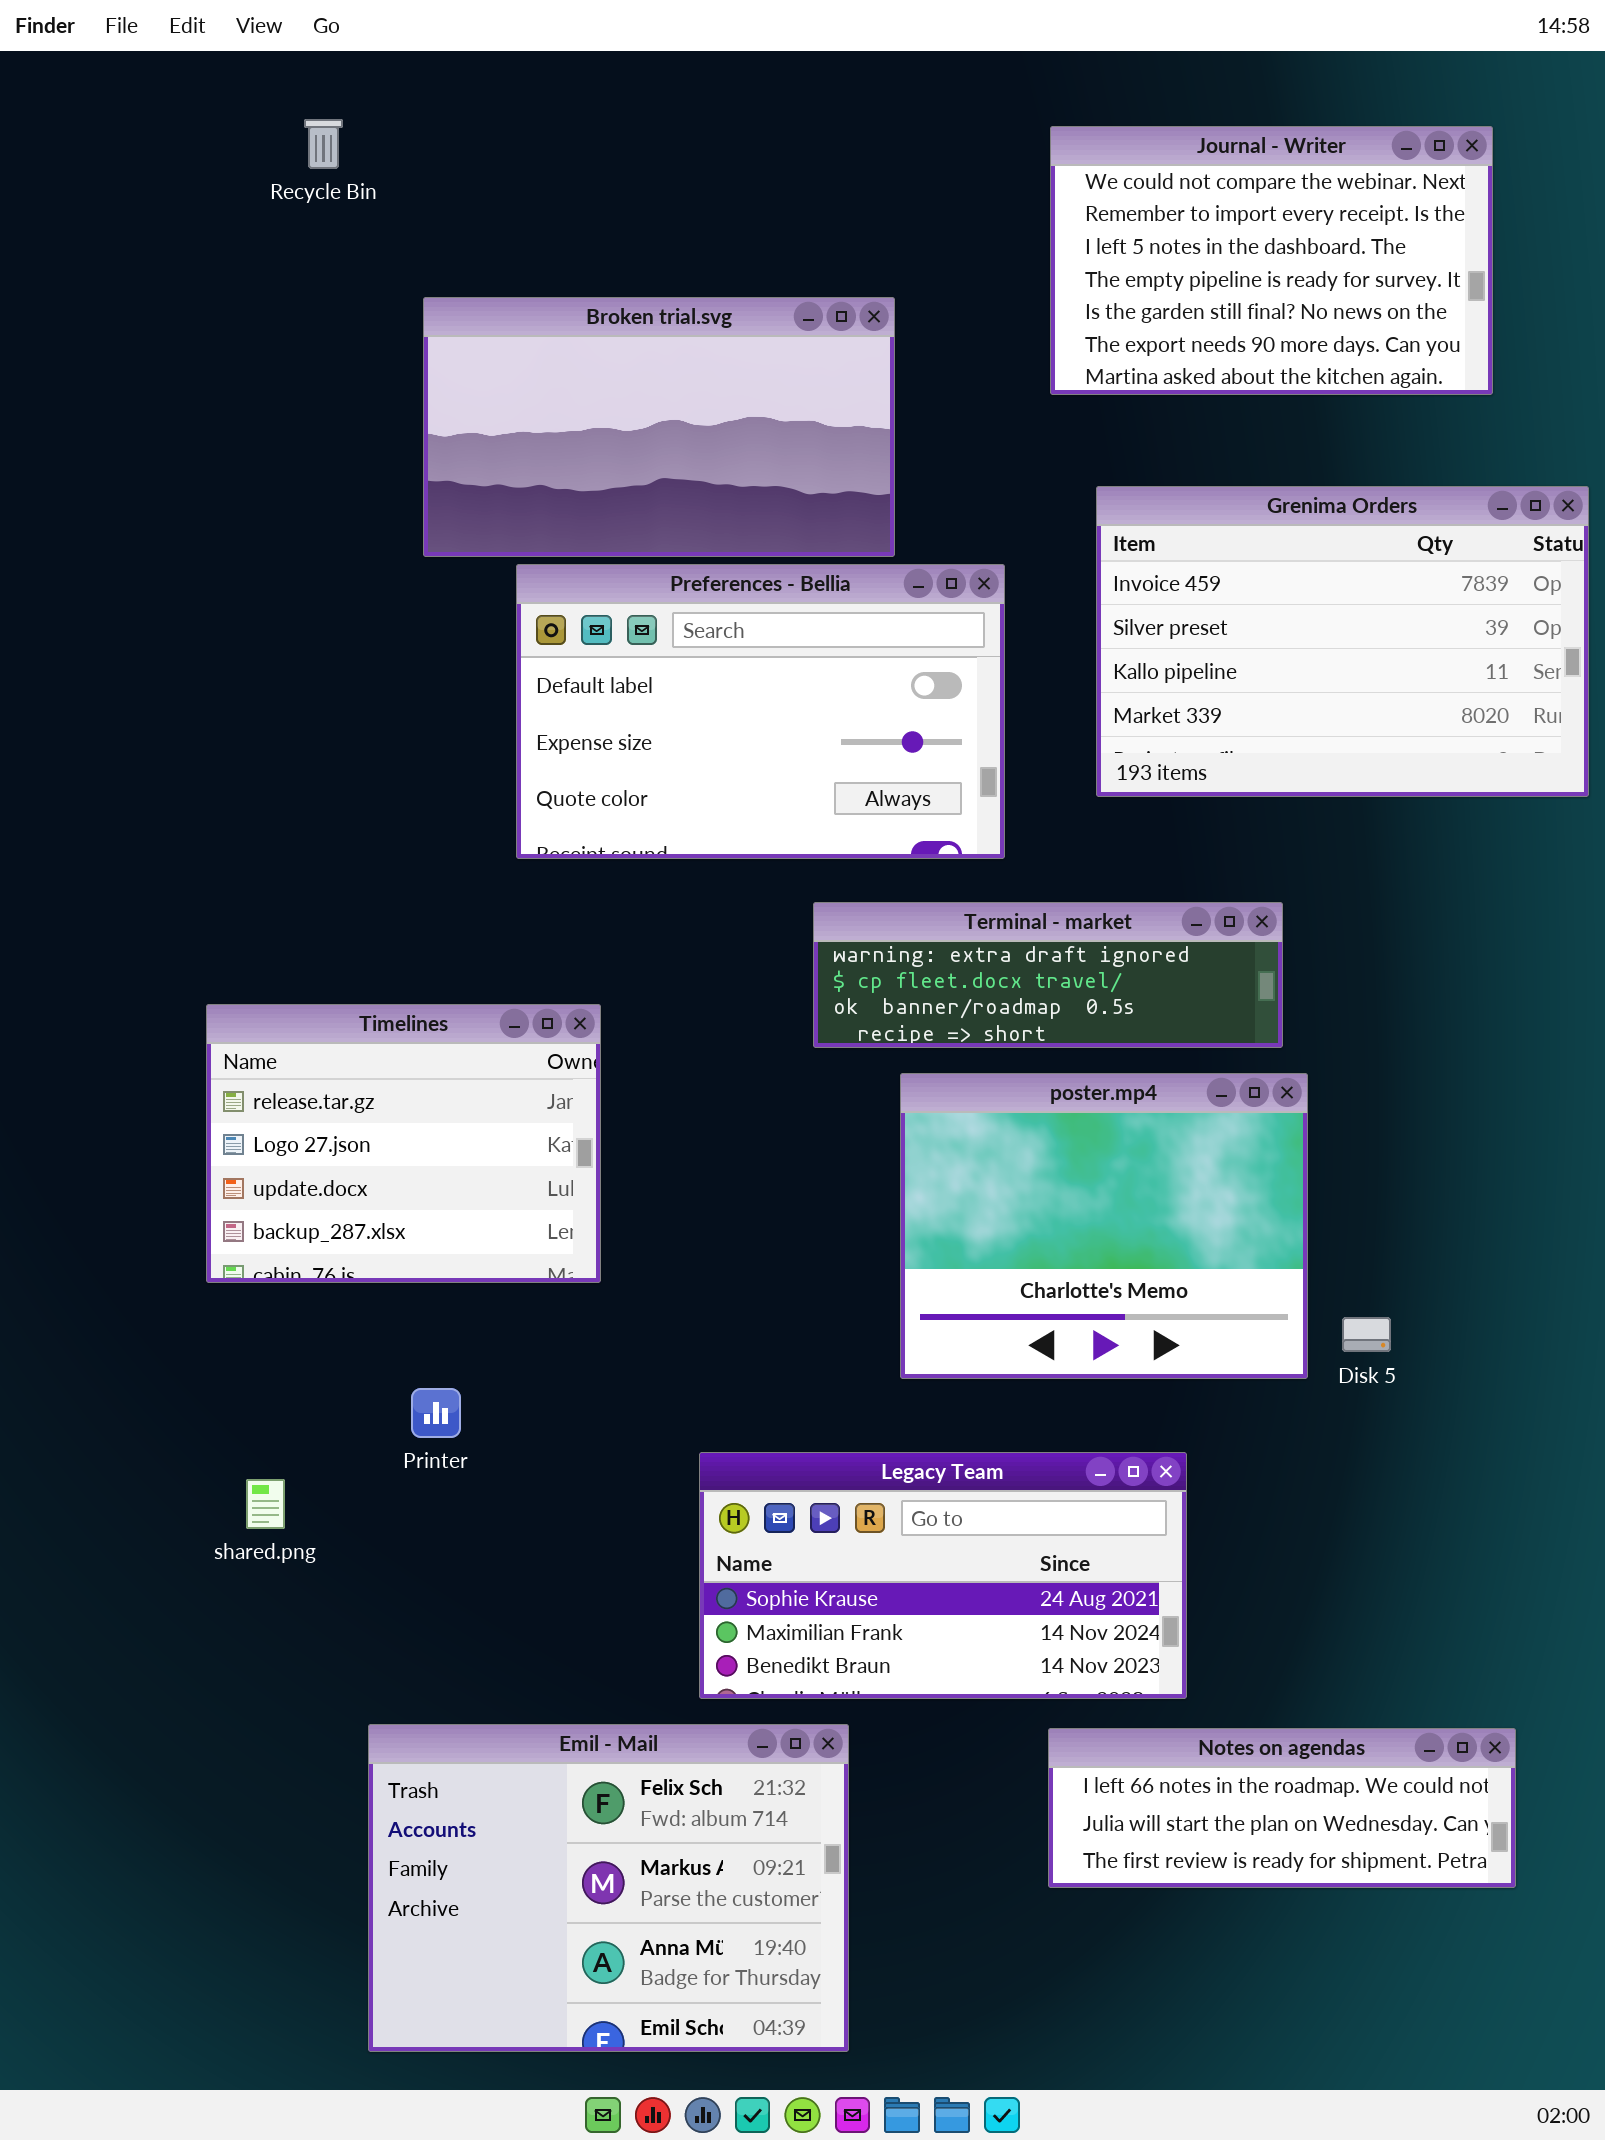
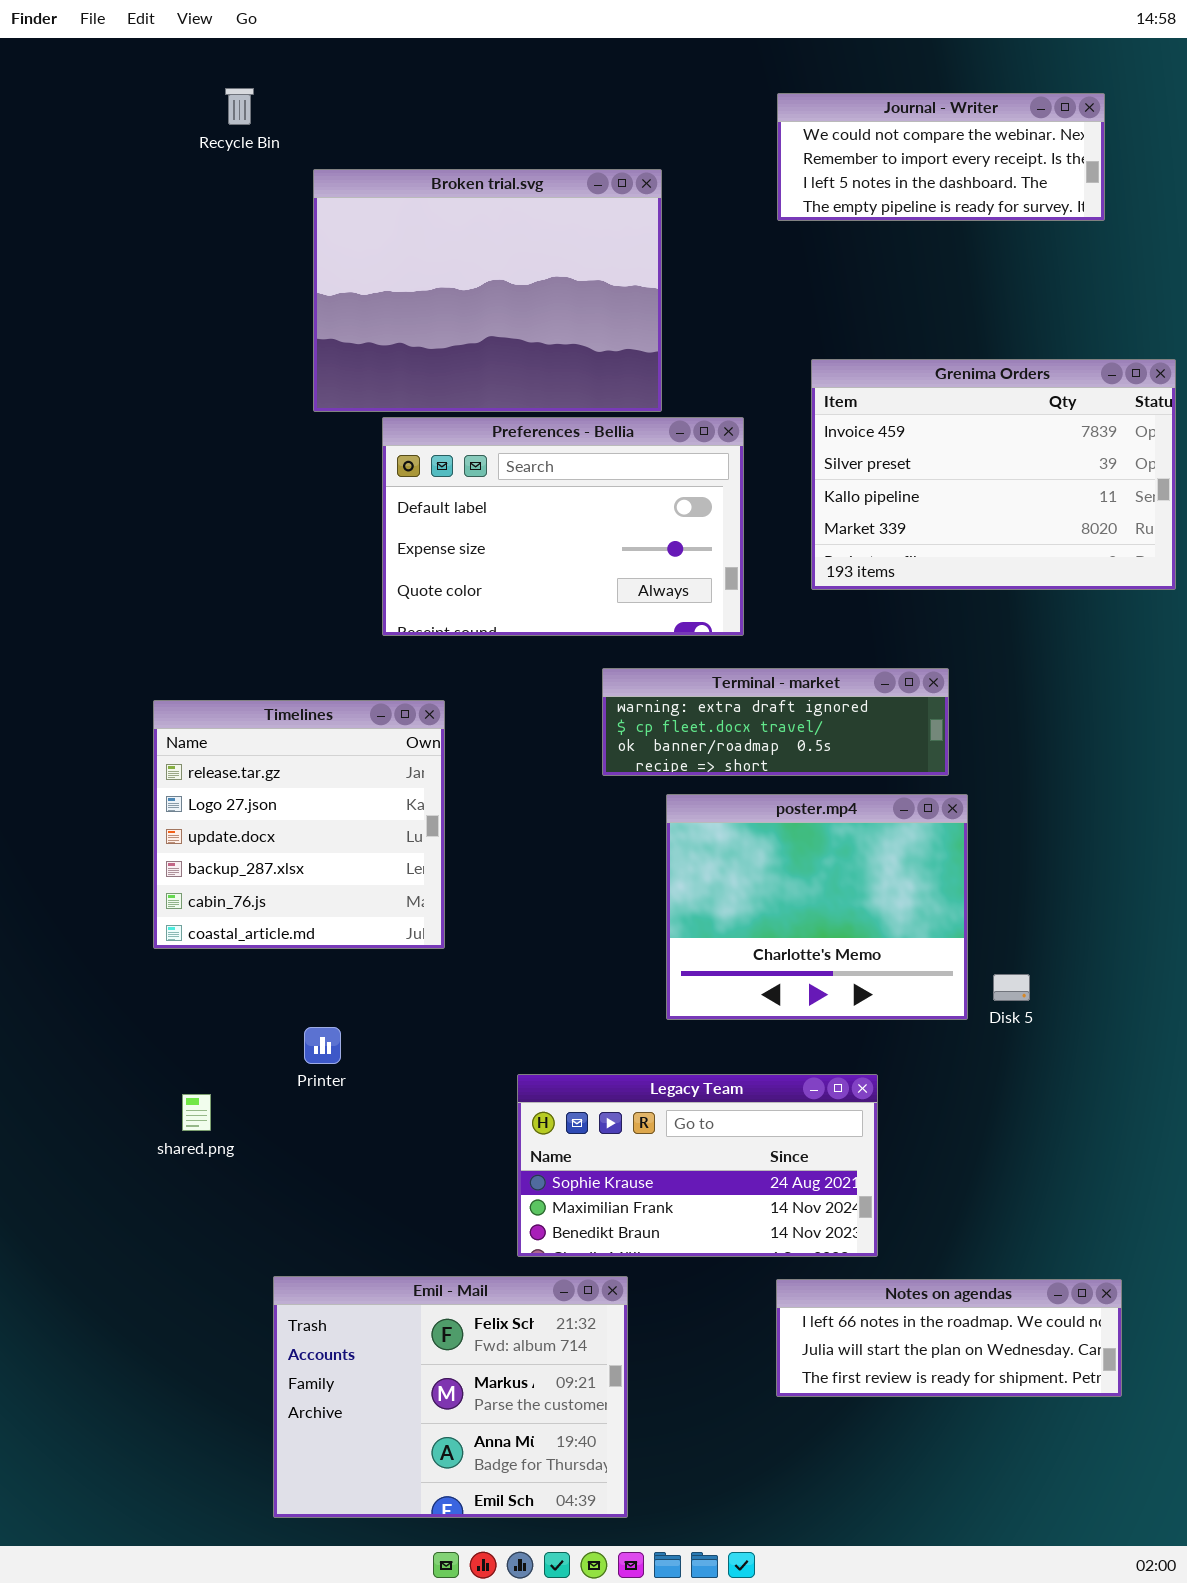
Journal - Writer: [1050,126,1493,395] -> [777,93,1105,221], resized
Broken trial.svg: [423,297,895,557] -> [313,169,662,412], resized
Timelines: [206,1004,601,1283] -> [153,700,445,949], resized

